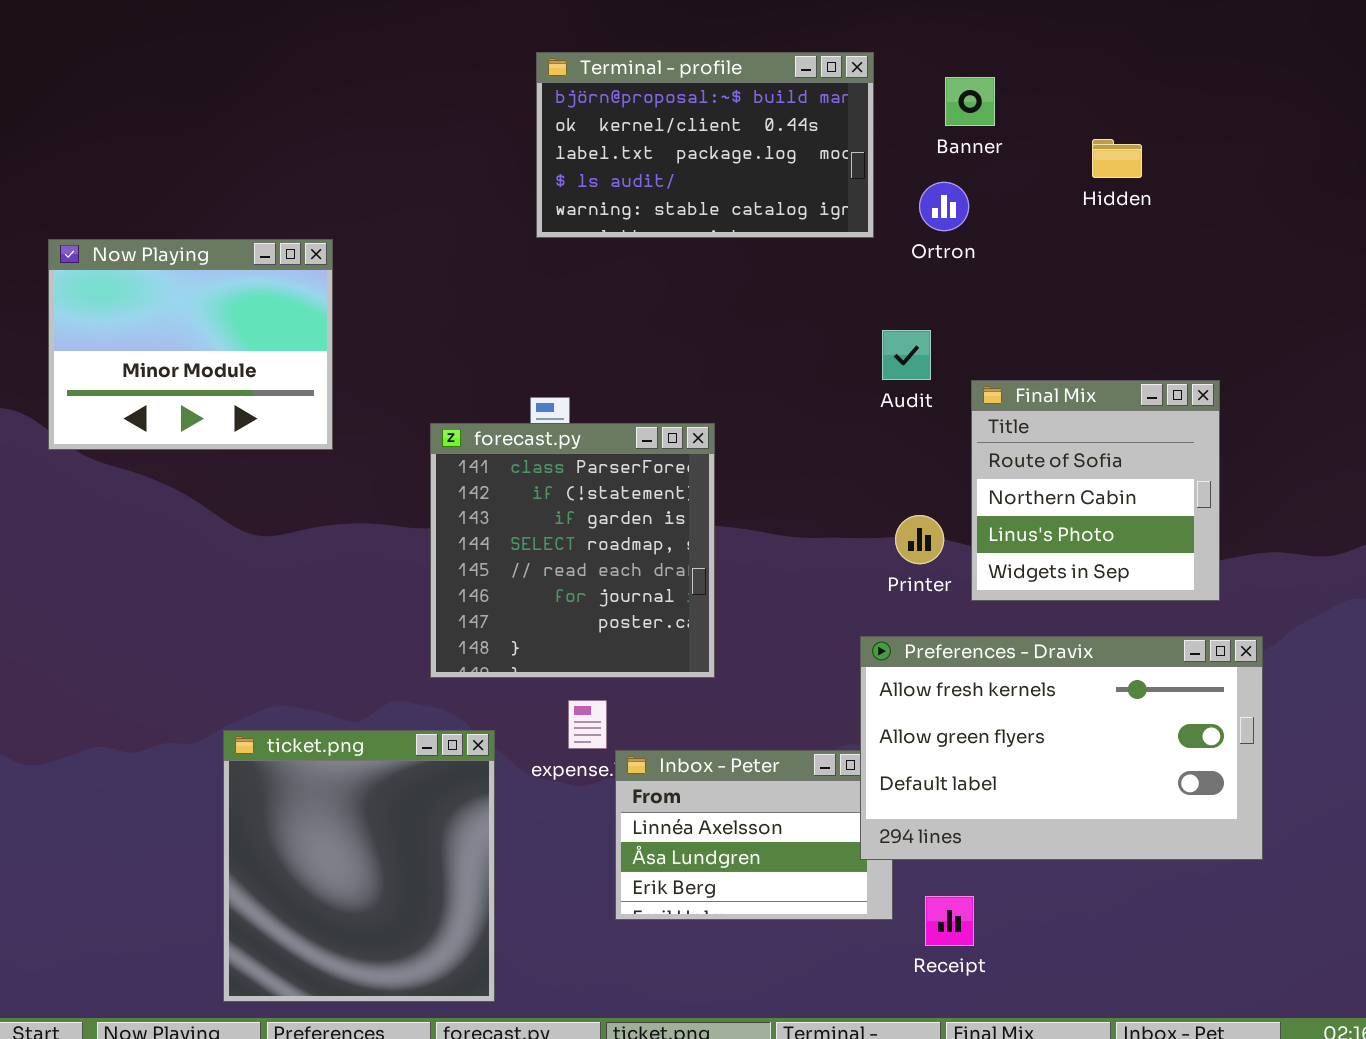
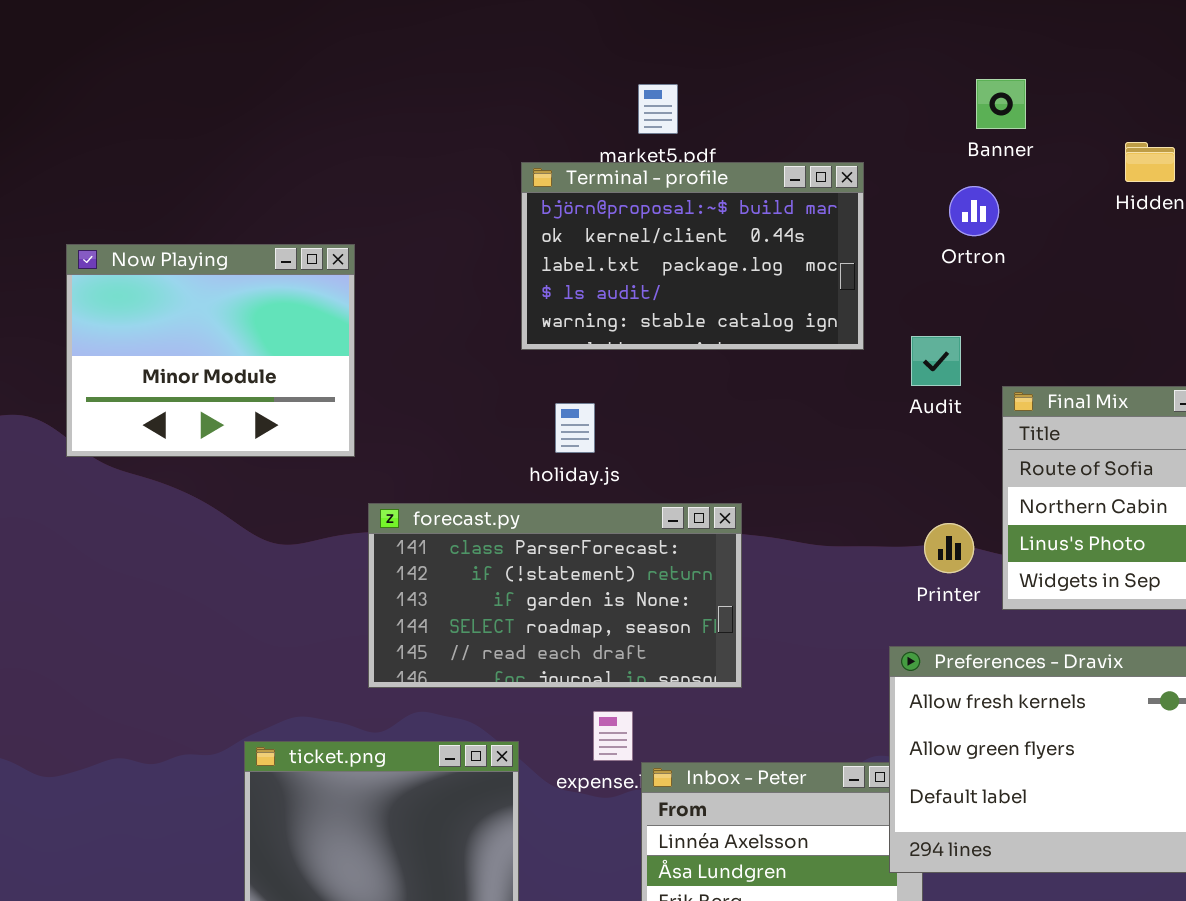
Terminal - profile: [536,52,874,238] -> [521,162,864,350], moved
forecast.py: [430,423,715,678] -> [368,503,742,688], resized

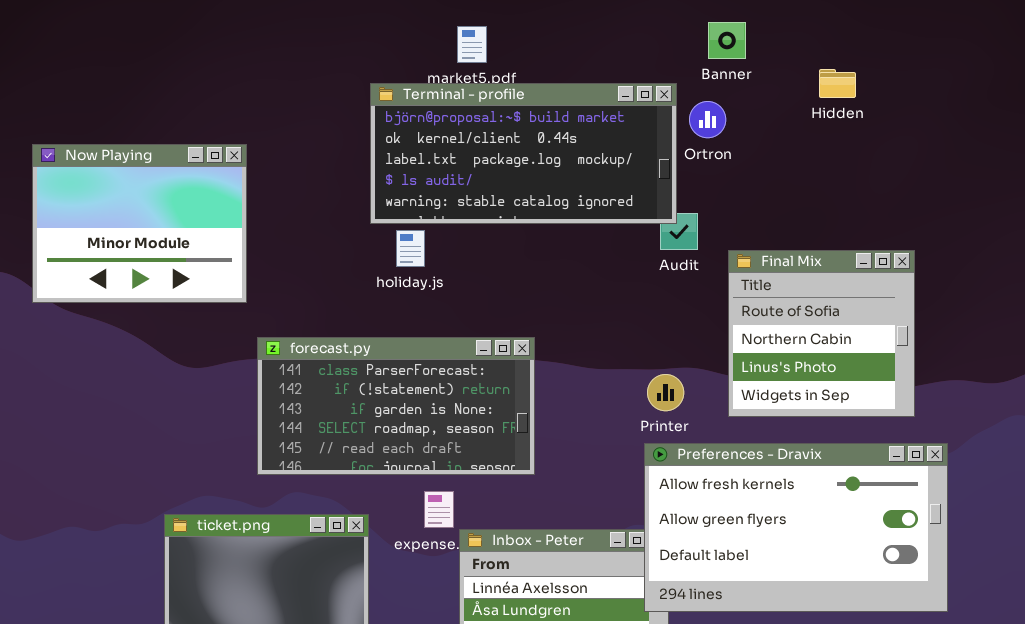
Terminal - profile: [521,162,864,350] -> [370,83,677,224], resized
holiday.js: [555,403,595,453] -> [396,230,425,267], moved
Printer: [924,523,974,573] -> [647,374,684,411], moved

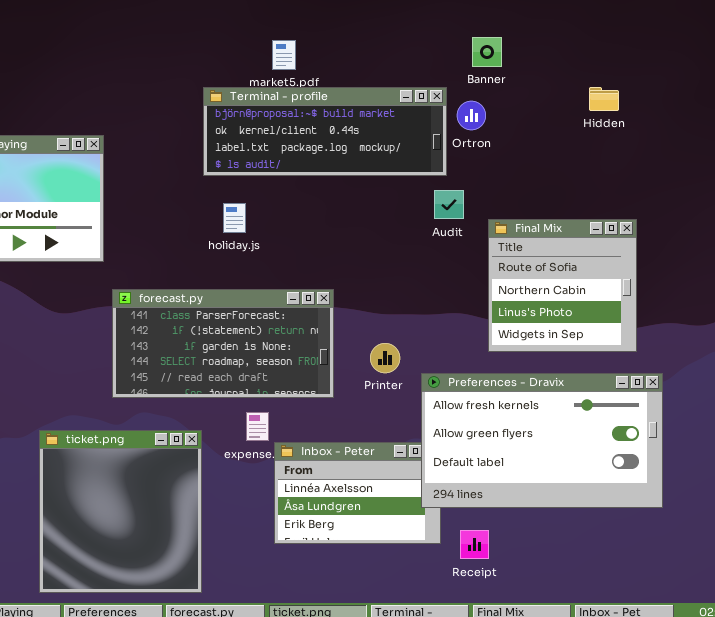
Hidden: [819,69,856,98] -> [589,87,619,111], moved
Terminal - profile: [370,83,677,224] -> [203,87,447,176], resized
Printer: [647,374,684,411] -> [370,343,400,373], moved

